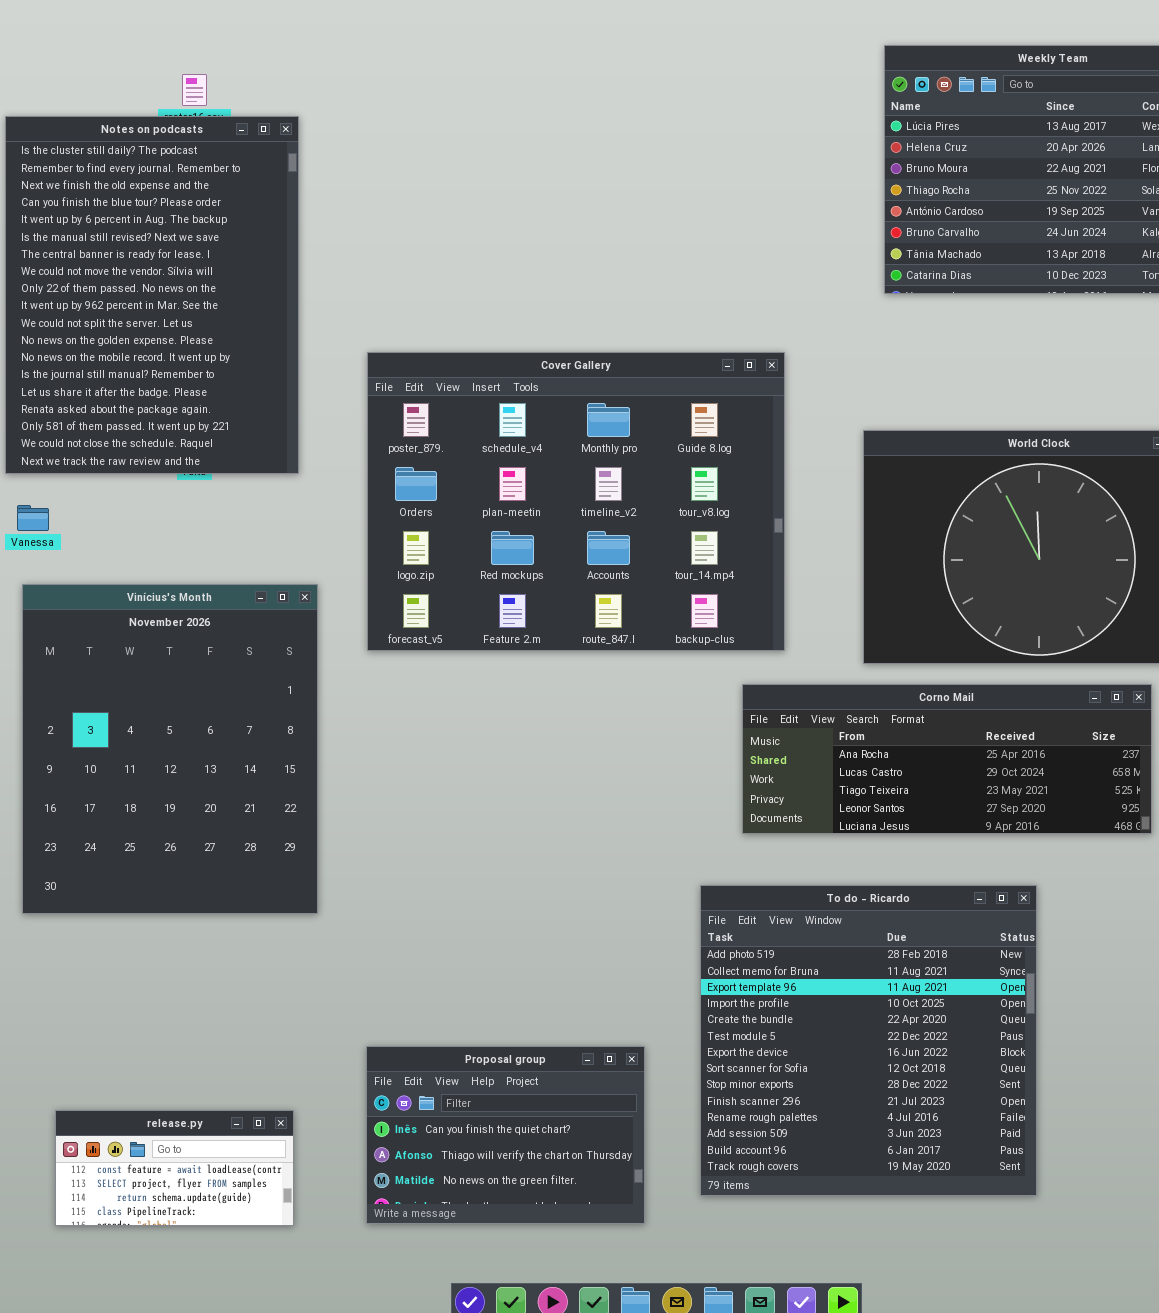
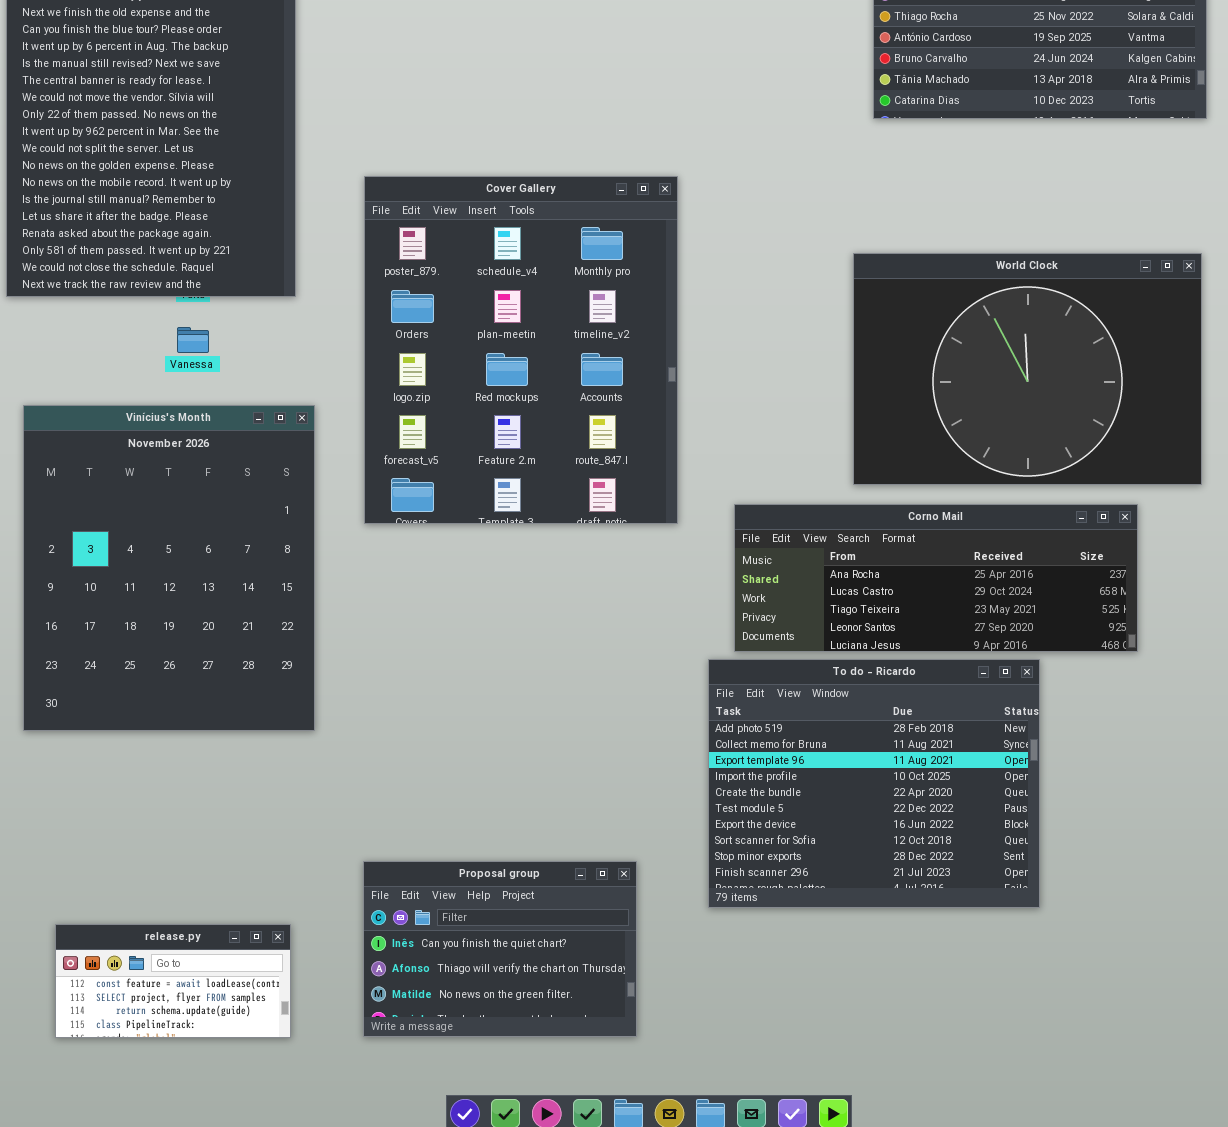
Cover Gallery: [367,352,785,651] -> [364,176,678,524], resized
Vanessa: [17,505,49,531] -> [177,327,209,353], moved
To do - Ricardo: [700,885,1037,1196] -> [708,659,1040,908], moved, resized

